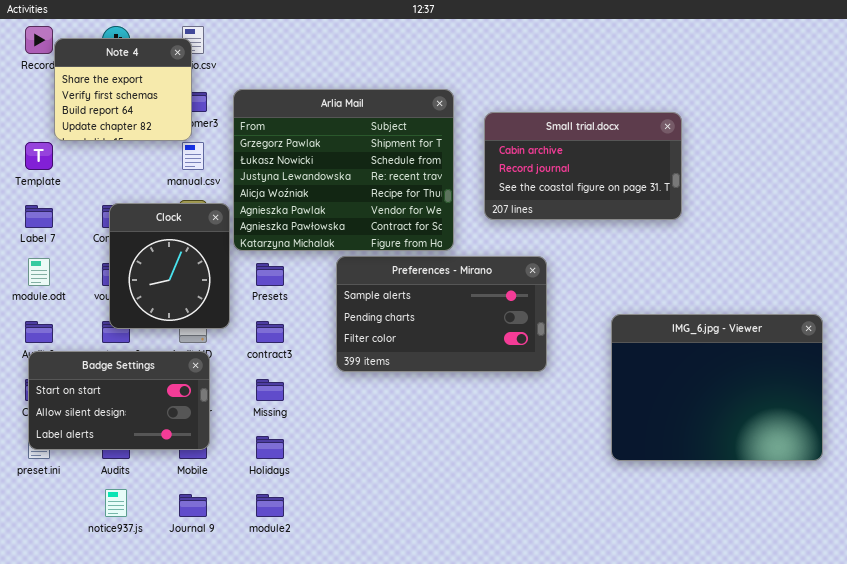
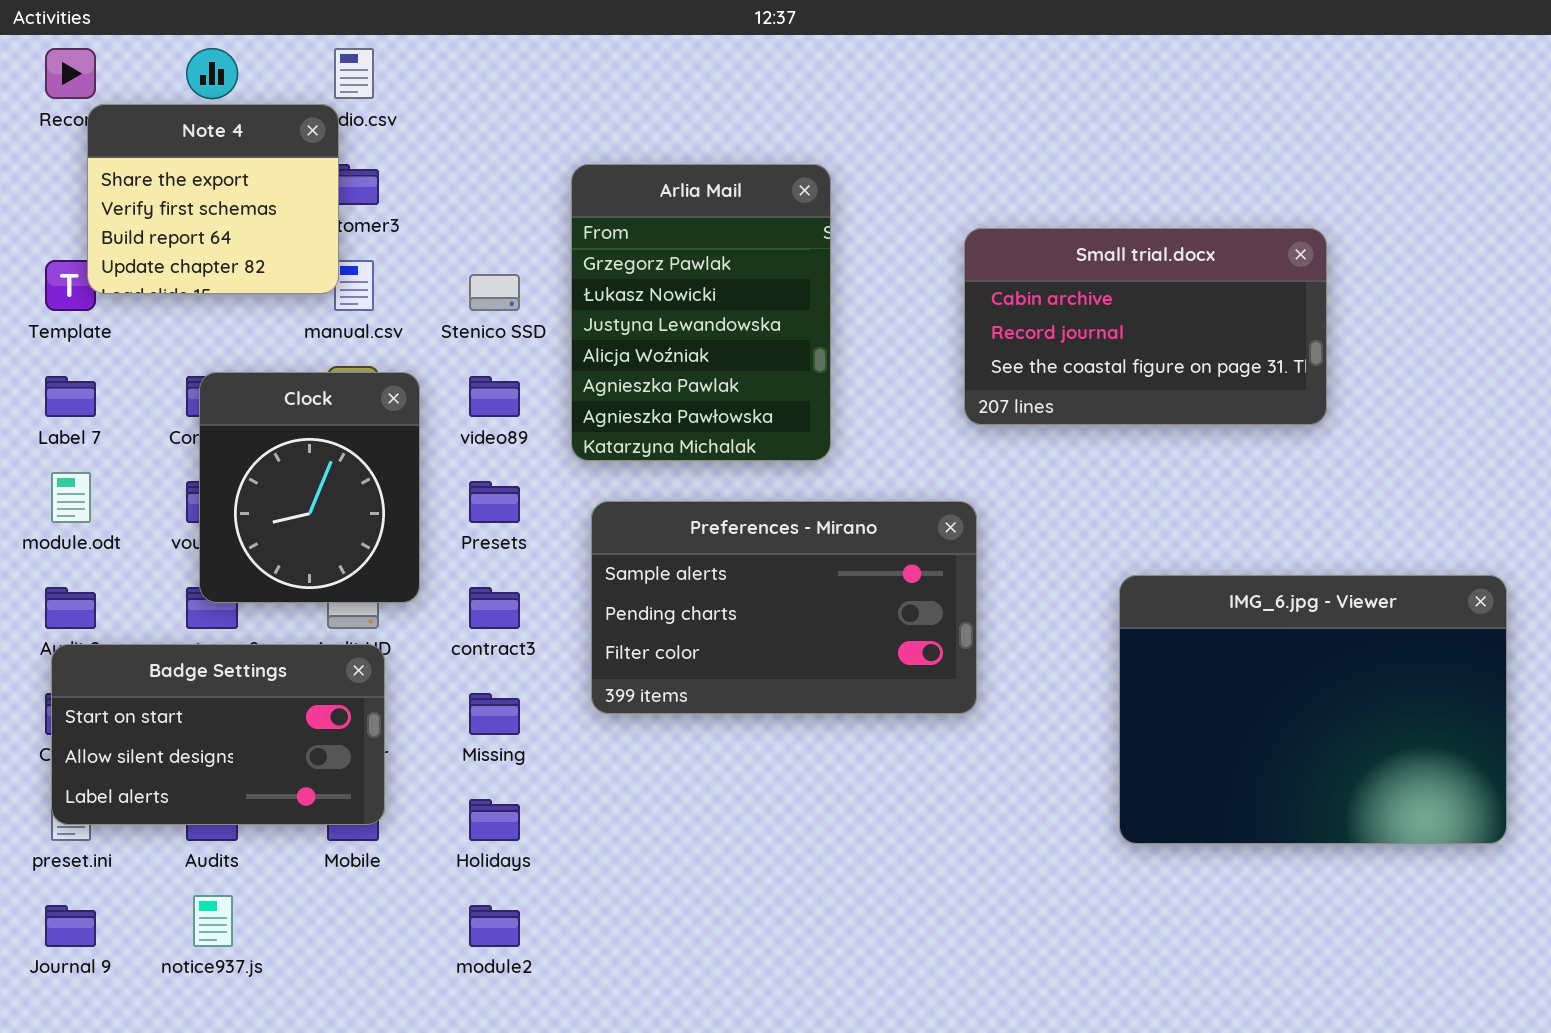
Note 4: [54,38,192,141] -> [87,104,339,294], moved
Arlia Mail: [233,89,454,251] -> [571,164,831,461], resized
Small trial.docx: [484,112,682,220] -> [964,228,1327,425], moved
Preferences - Mirano: [336,256,547,372] -> [591,501,977,714], moved
Journal 9: [179,494,207,517] -> [45,905,96,947], moved

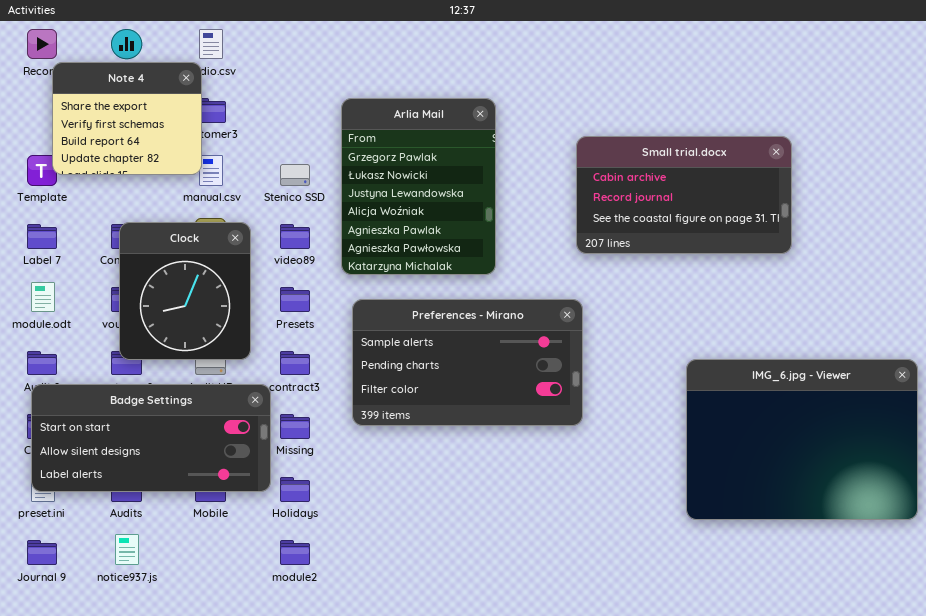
IMG_6.jpg - Viewer: [1119,575,1507,844] -> [686,359,918,520], moved
Badge Settings: [51,644,385,825] -> [31,384,271,492], resized

